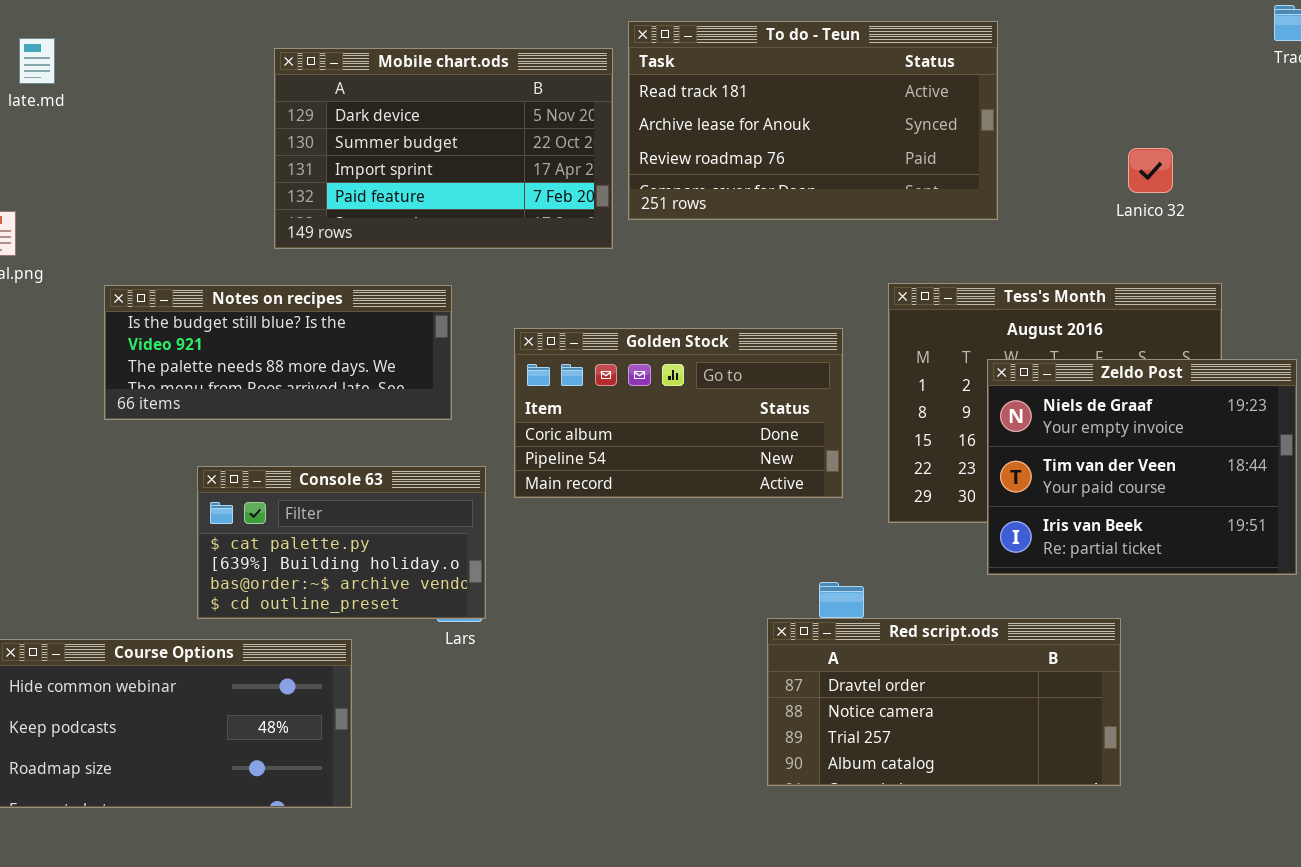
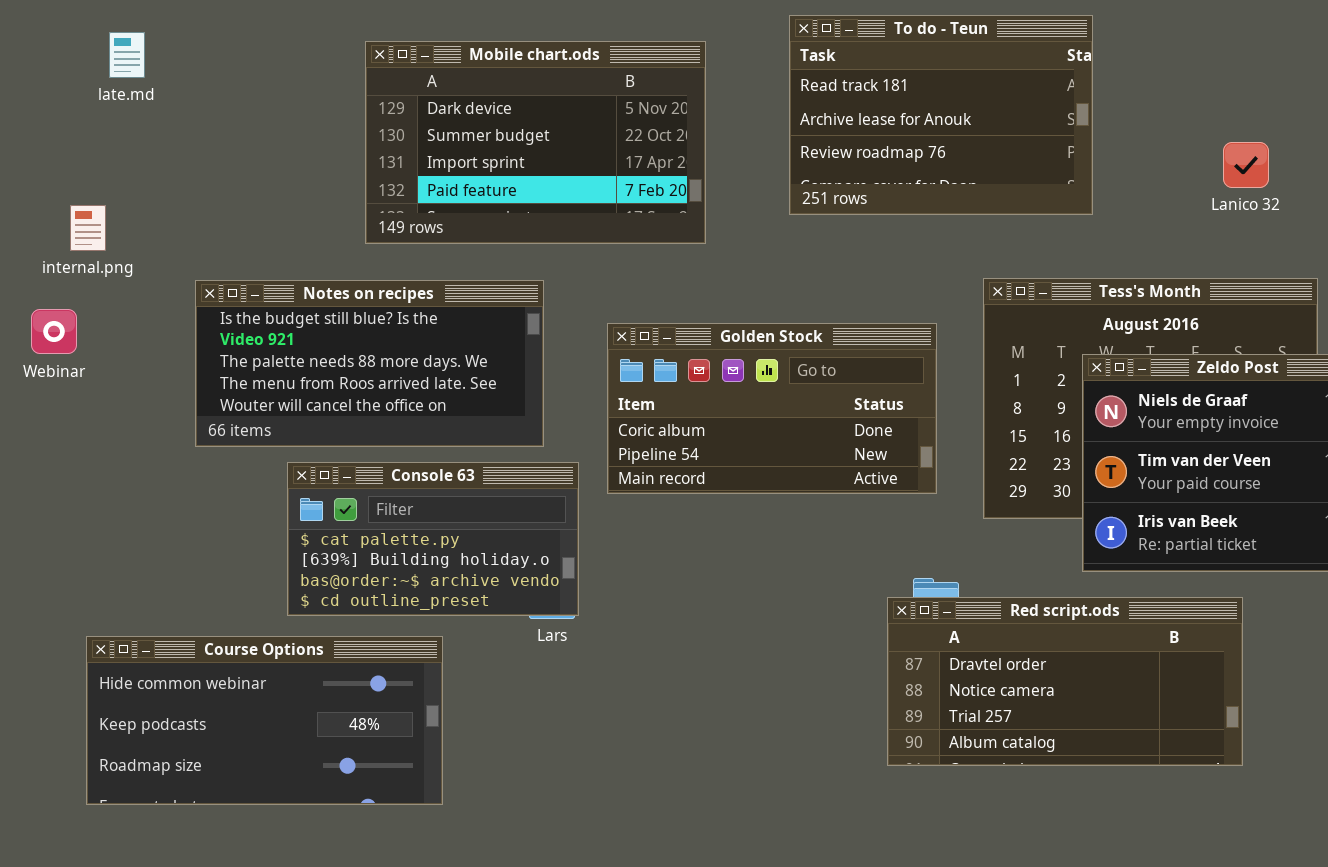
To do - Teun: [628,21,998,220] -> [789,15,1093,215], resized
Notes on recipes: [104,285,452,420] -> [195,280,544,447], resized
Red script.ods: [767,618,1121,786] -> [887,597,1243,766], moved

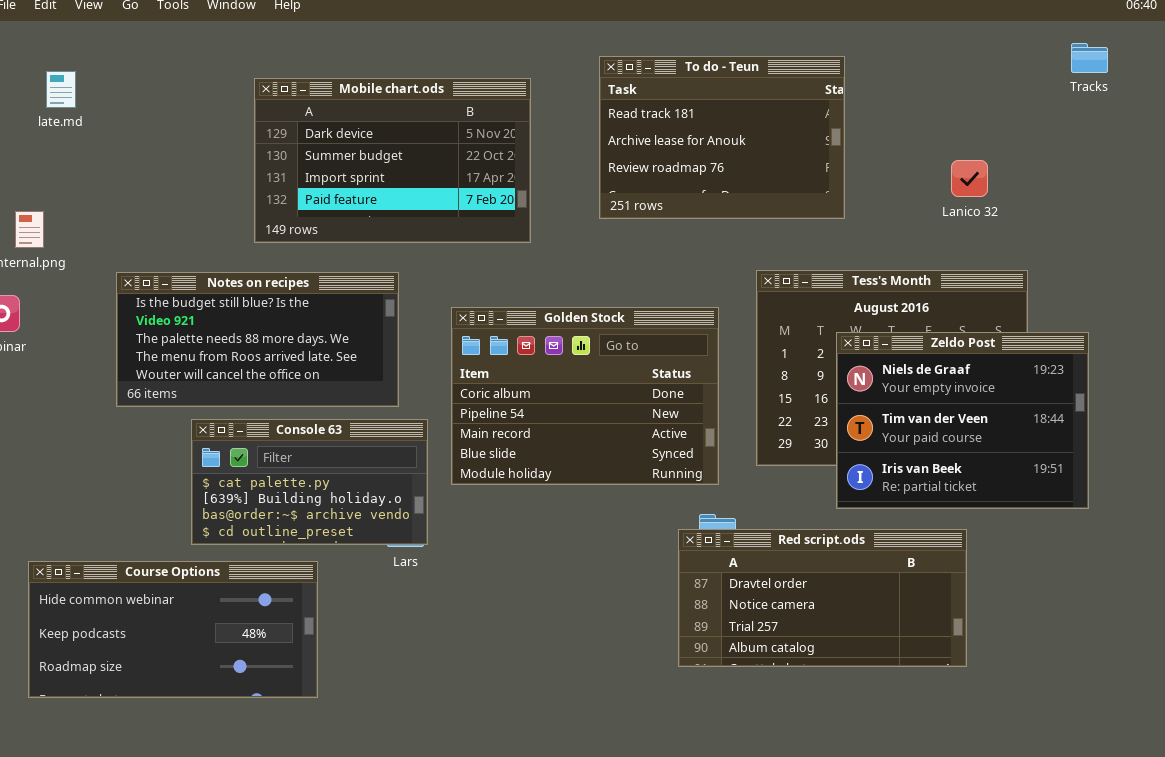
Golden Stock: [607,323,937,494] -> [451,307,719,485], resized

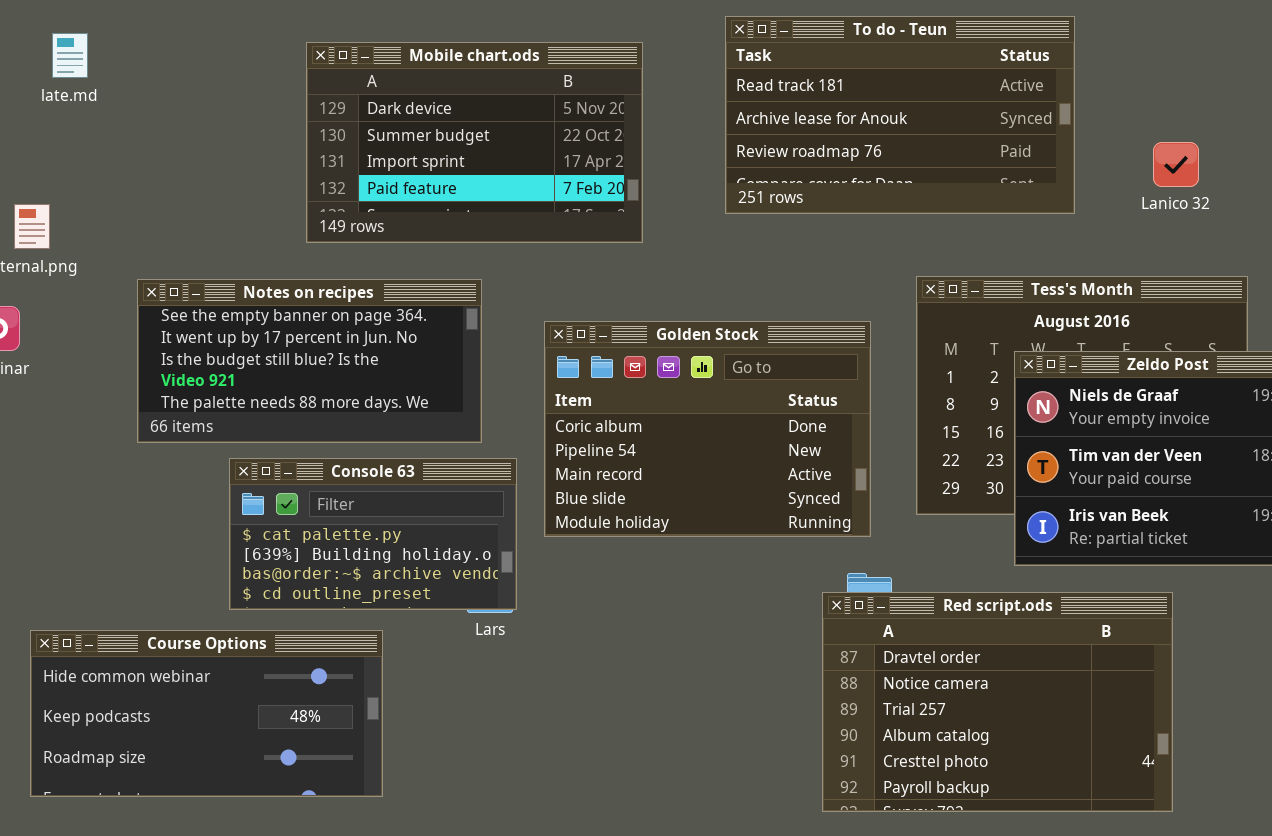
To do - Teun: [599,56,845,219] -> [725,16,1075,214], resized
Notes on recipes: [116,272,399,407] -> [137,279,482,443], scrolled up 2 rows
Red script.ods: [678,529,967,667] -> [822,592,1173,812], resized

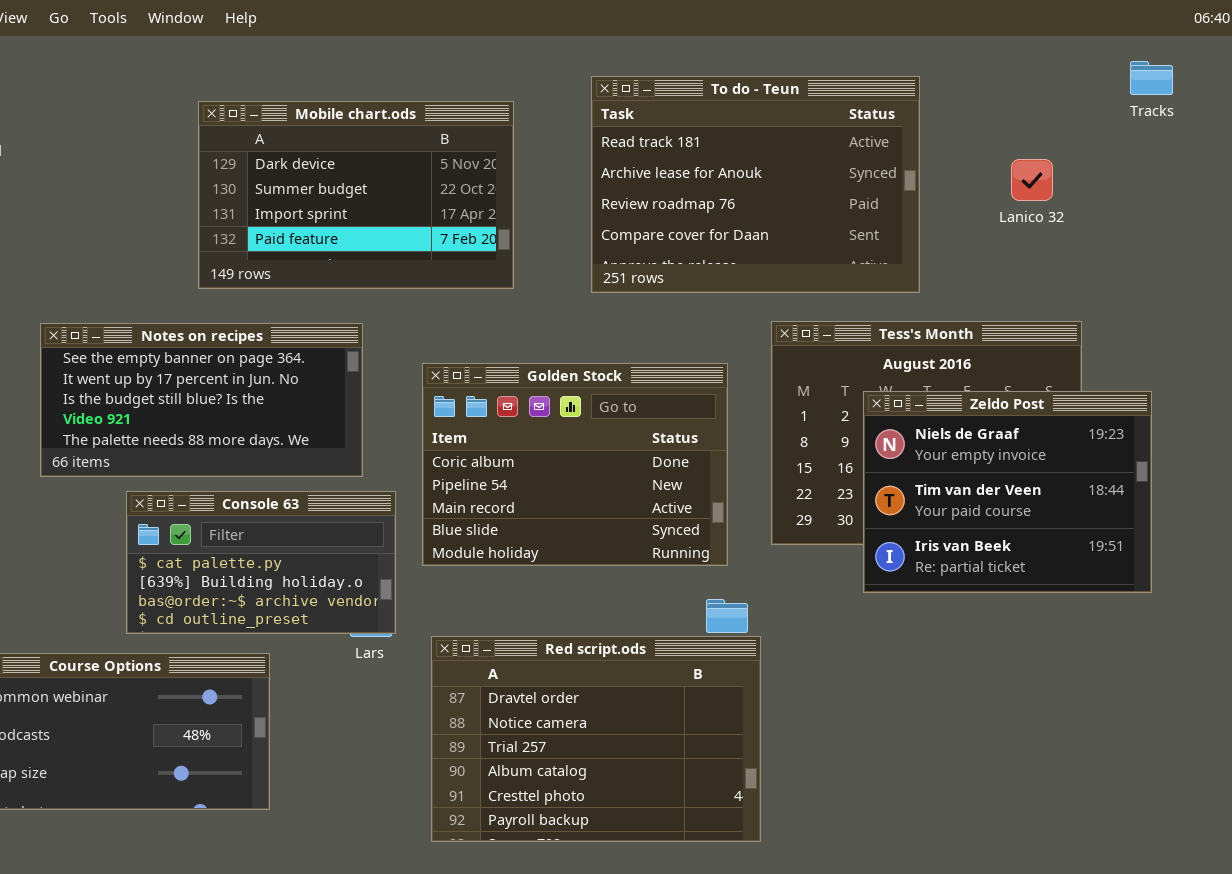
To do - Teun: [725,16,1075,214] -> [591,76,920,293], resized
Lanico 32: [1153,142,1199,187] -> [1011,159,1053,201], moved
Red script.ods: [822,592,1173,812] -> [431,636,761,842], moved

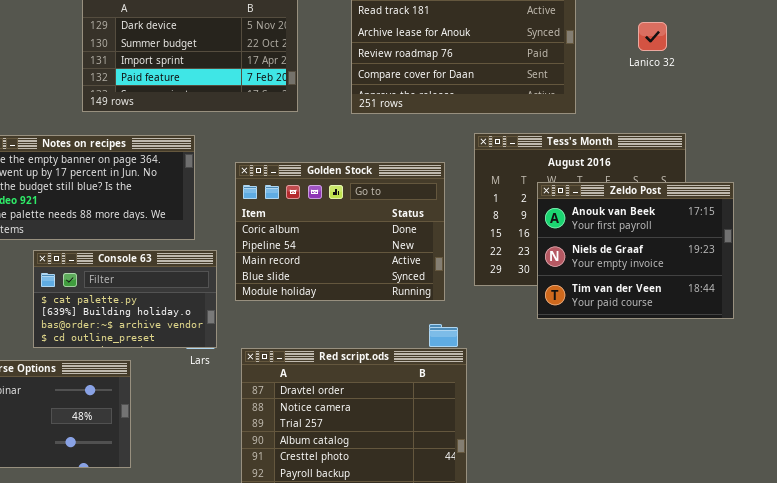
Zeldo Post: [863,391,1152,593] -> [537,182,734,319], scrolled up 1 row

